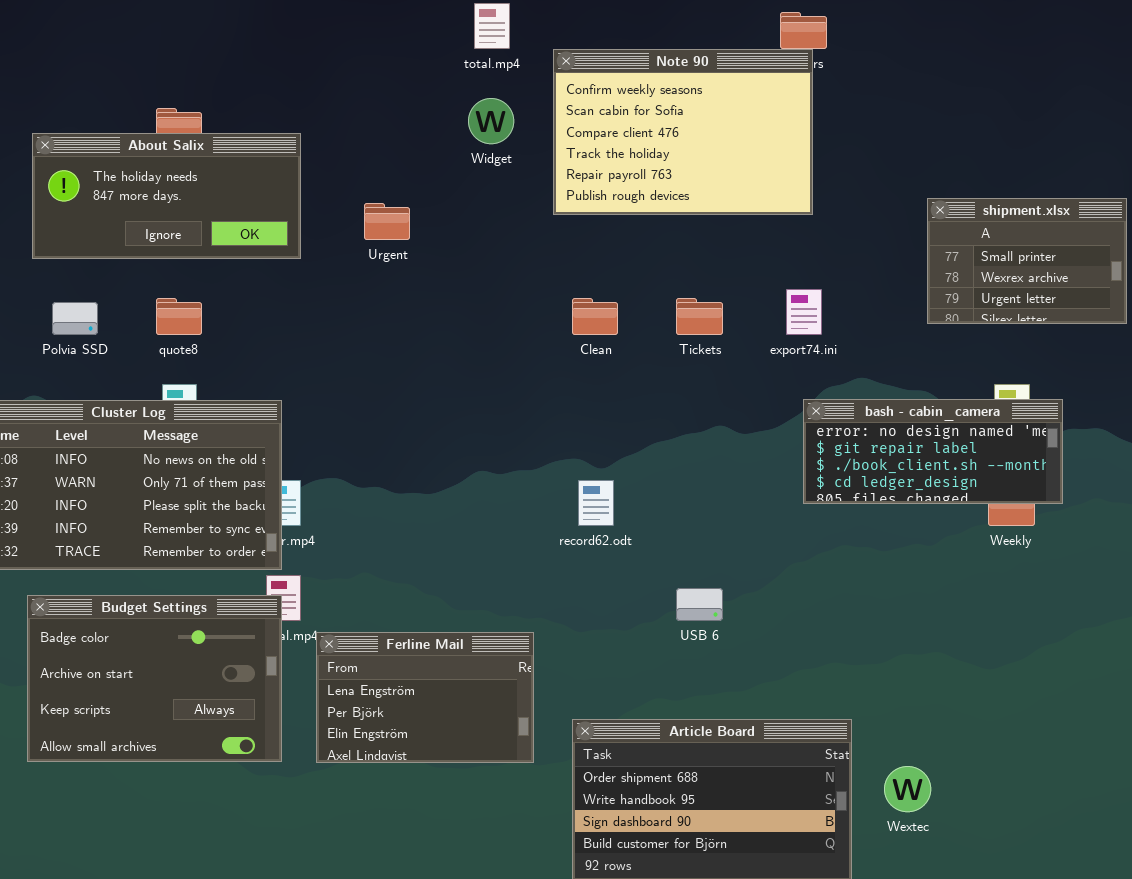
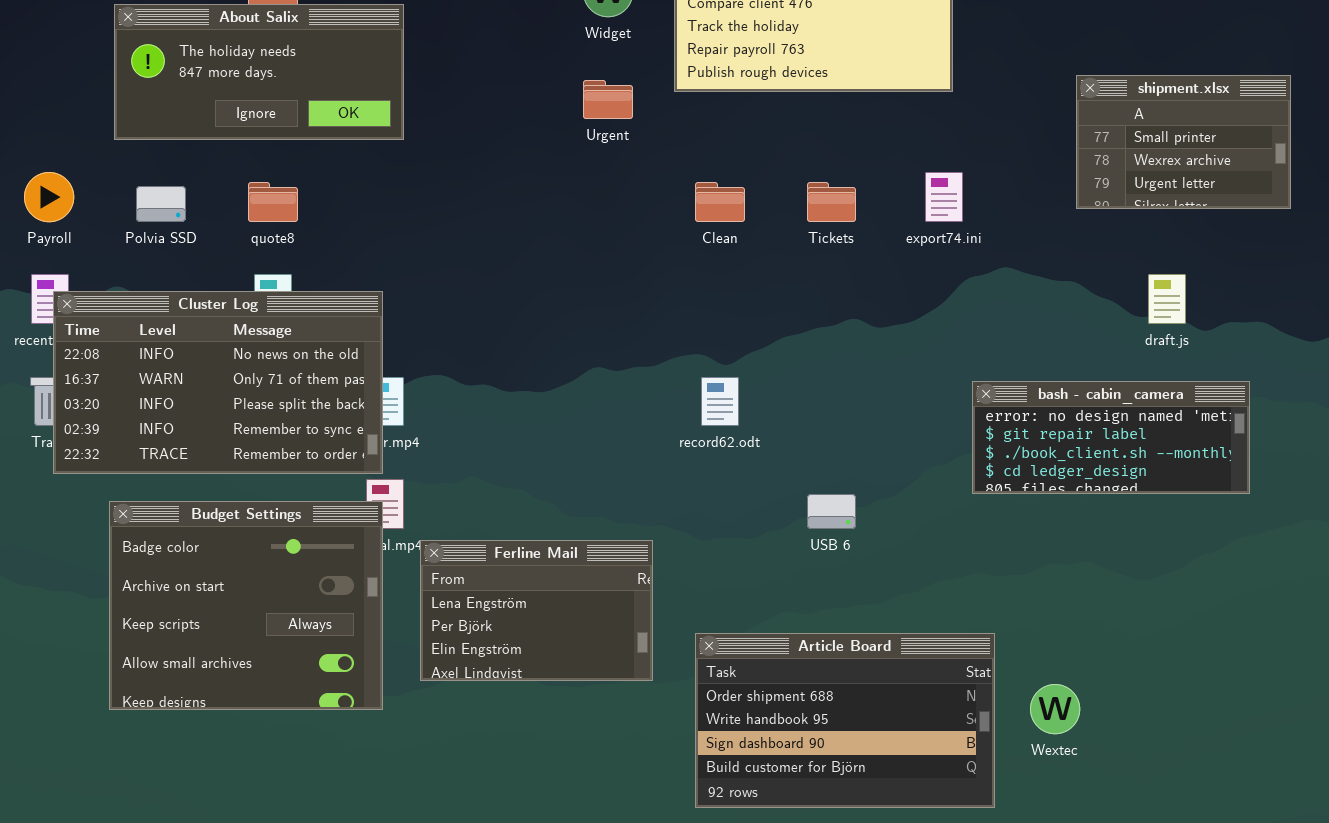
Urgent: [364,203,410,240] -> [583,80,633,119], moved
bash - cabin_camera: [803,399,1063,504] -> [972,381,1250,494], moved
Budget Settings: [27,595,282,762] -> [109,501,383,710], resized

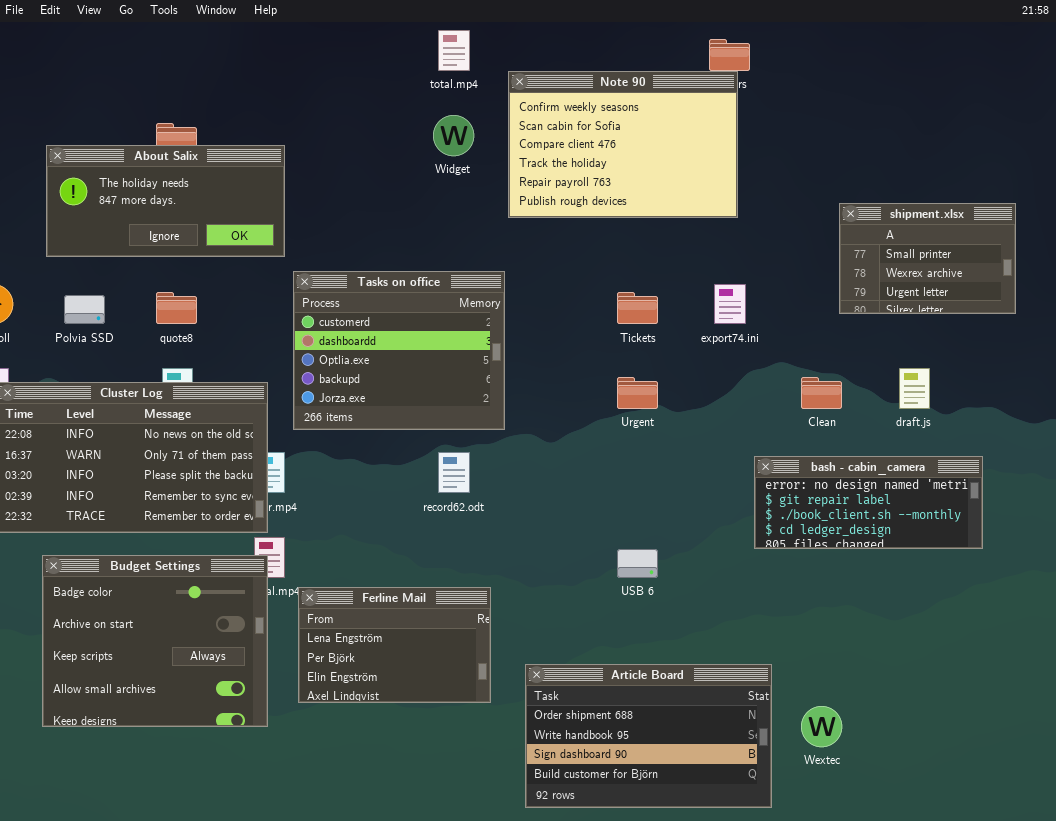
Urgent: [583,80,633,119] -> [617,377,658,409], moved
Tasks on office: none -> [293,271,505,430], opened
Clean: [695,182,745,222] -> [801,377,842,409], moved
record62.odt: [701,377,739,426] -> [438,452,470,493], moved

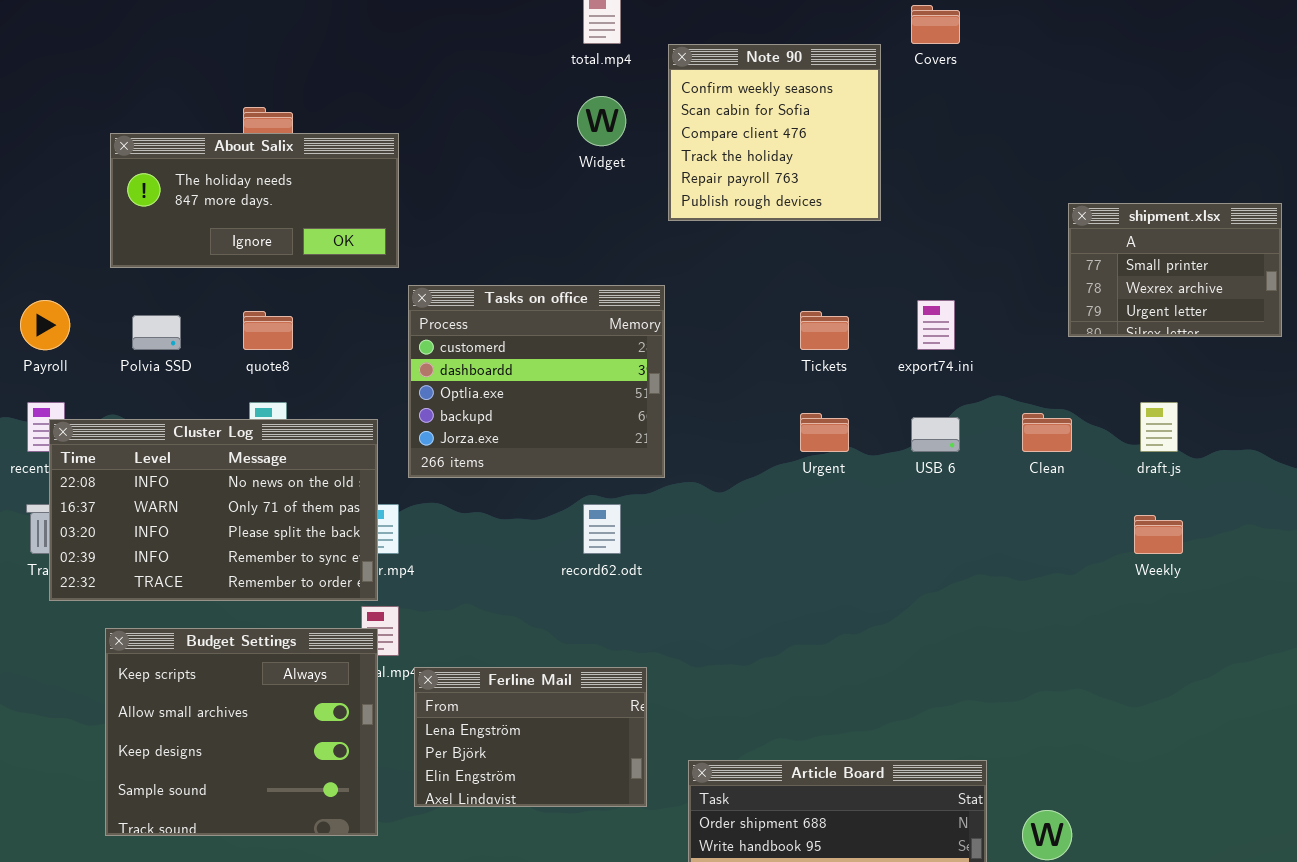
Note 90: [508,71,738,218] -> [668,44,881,221], resized
bash - cabin_camera: [754,456,983,549] -> none, closed
USB 6: [617,549,658,578] -> [911,417,960,452], moved
Budget Settings: [42,555,268,727] -> [105,628,378,836], scrolled down 2 rows

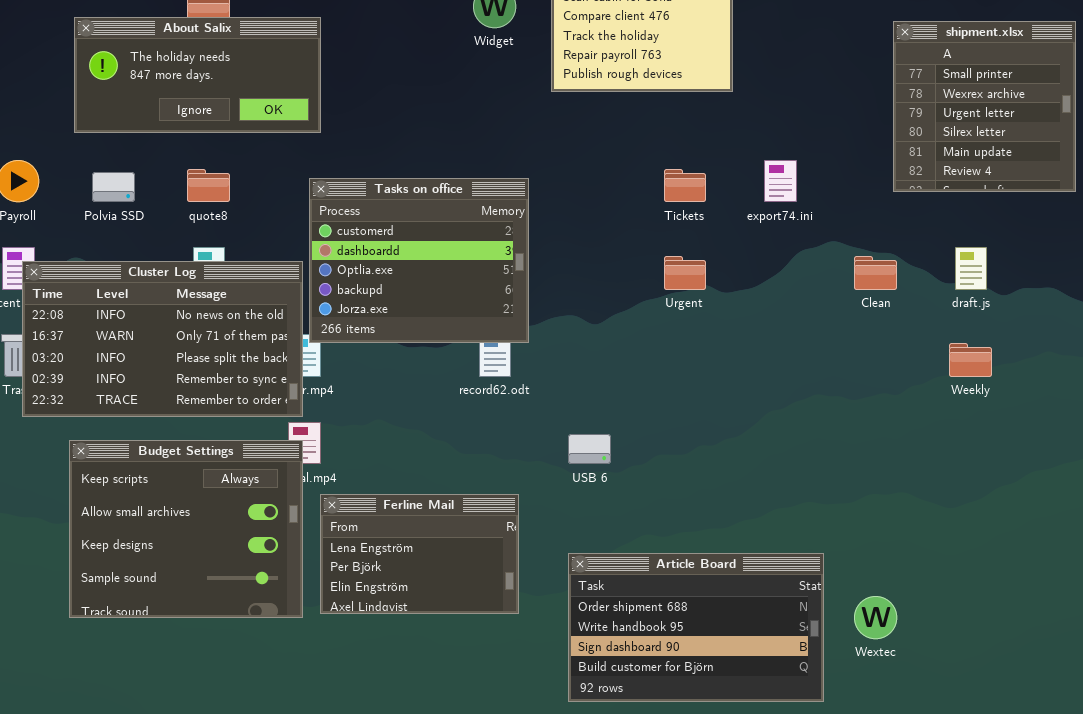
shipment.xlsx: [1068,203,1282,337] -> [893,21,1076,192], resized
Tasks on office: [408,285,665,478] -> [309,178,529,343], moved
USB 6: [911,417,960,452] -> [568,434,611,464], moved
Ferline Mail: [414,667,647,807] -> [320,494,519,614], moved

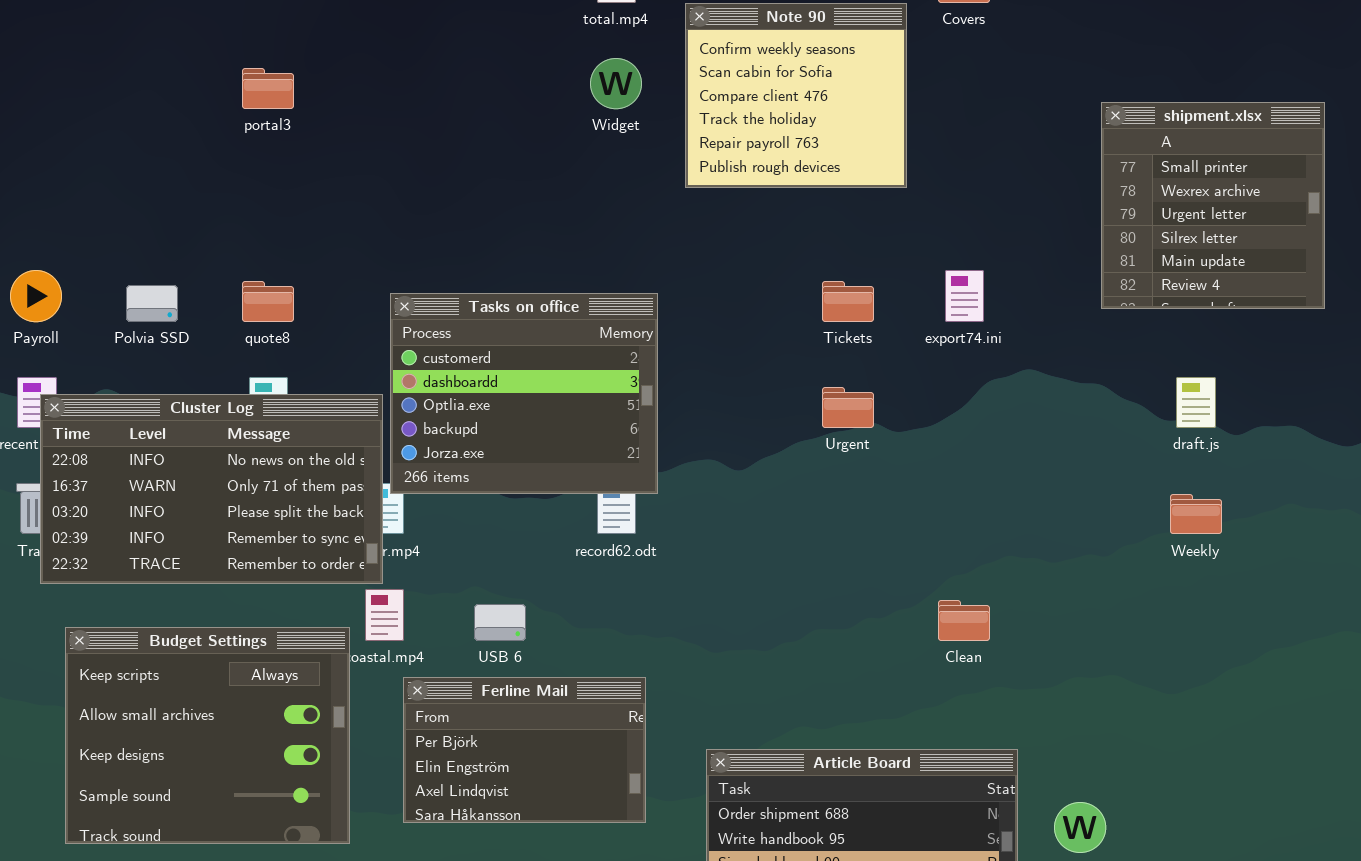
About Salix: [74,17,321,133] -> none, closed
Clean: [854,256,897,290] -> [938,600,990,641], moved
USB 6: [568,434,611,464] -> [474,604,526,641], moved
Budget Settings: [69,440,303,618] -> [65,627,350,844], moved
Ferline Mail: [320,494,519,614] -> [403,677,646,823], scrolled down 1 row

